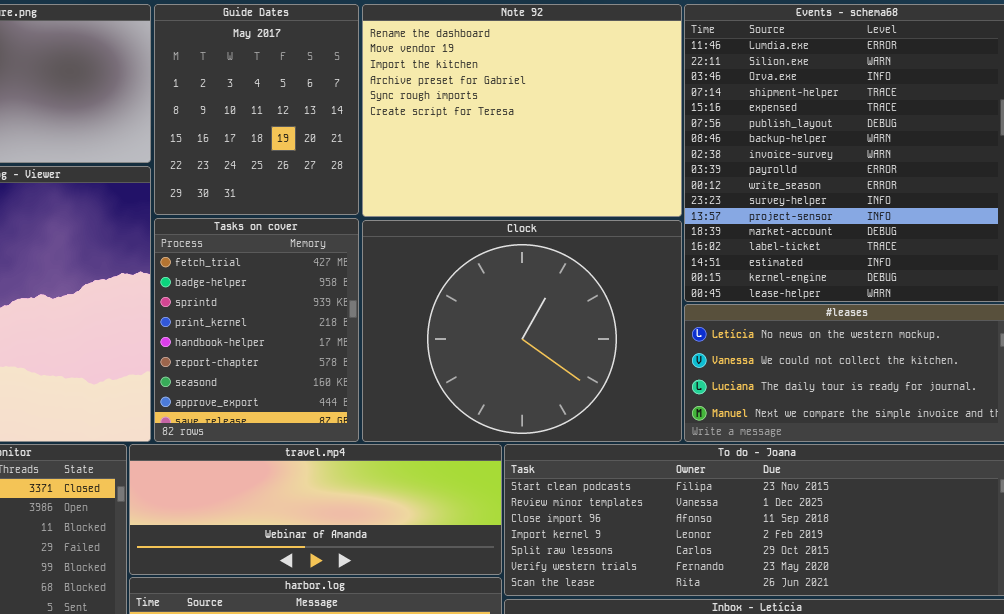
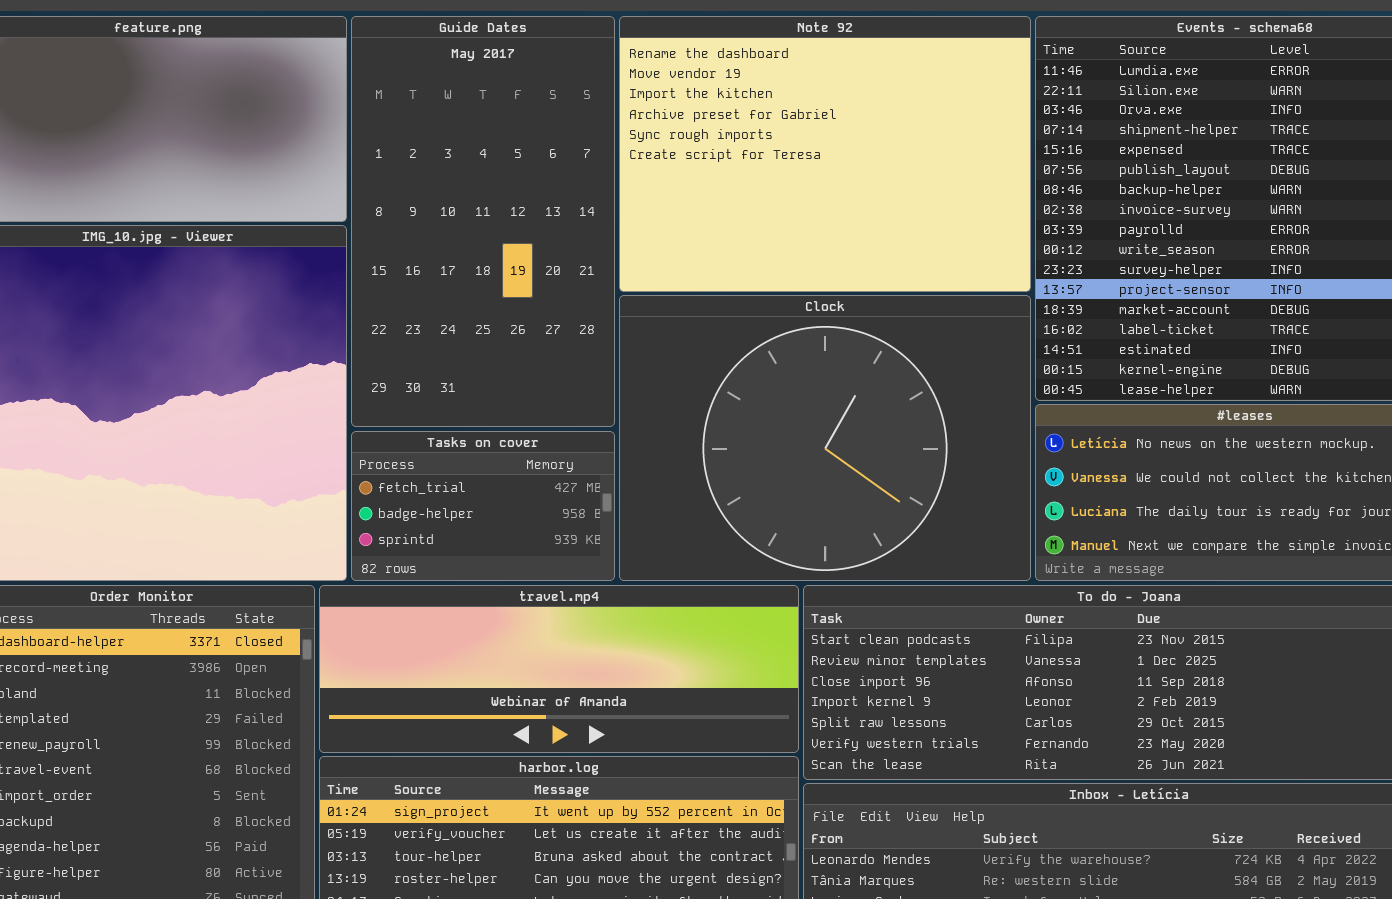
Guide Dates: [154,4,359,215] -> [351,16,615,427], resized
Tasks on cover: [154,218,359,442] -> [351,431,615,581], resized

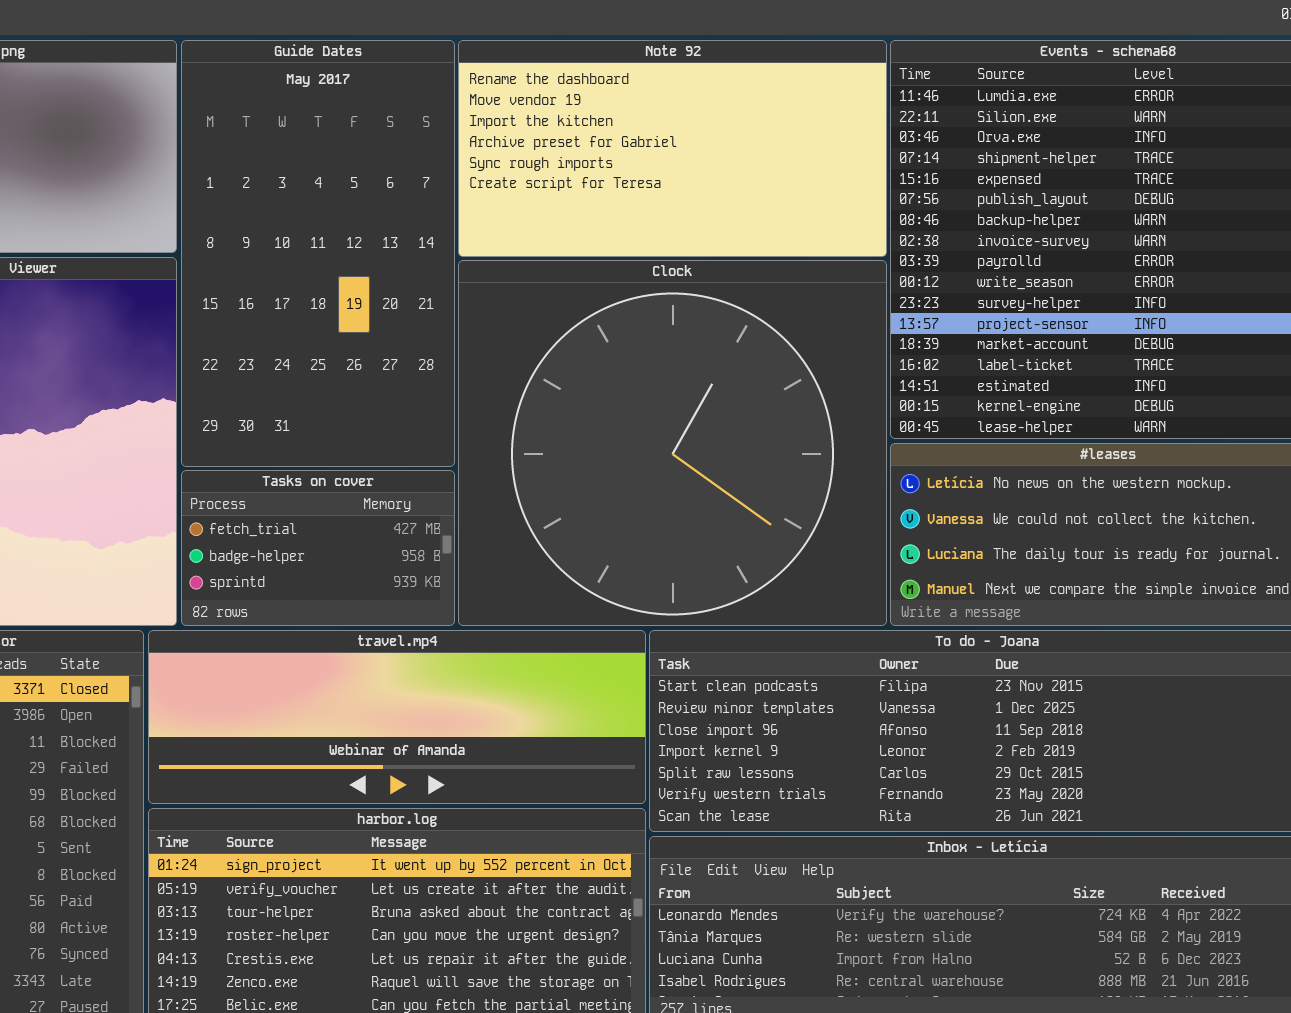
Note 92: [619,16,1031,292] -> [458,40,887,257], resized
Clock: [619,295,1031,581] -> [458,260,887,626], resized

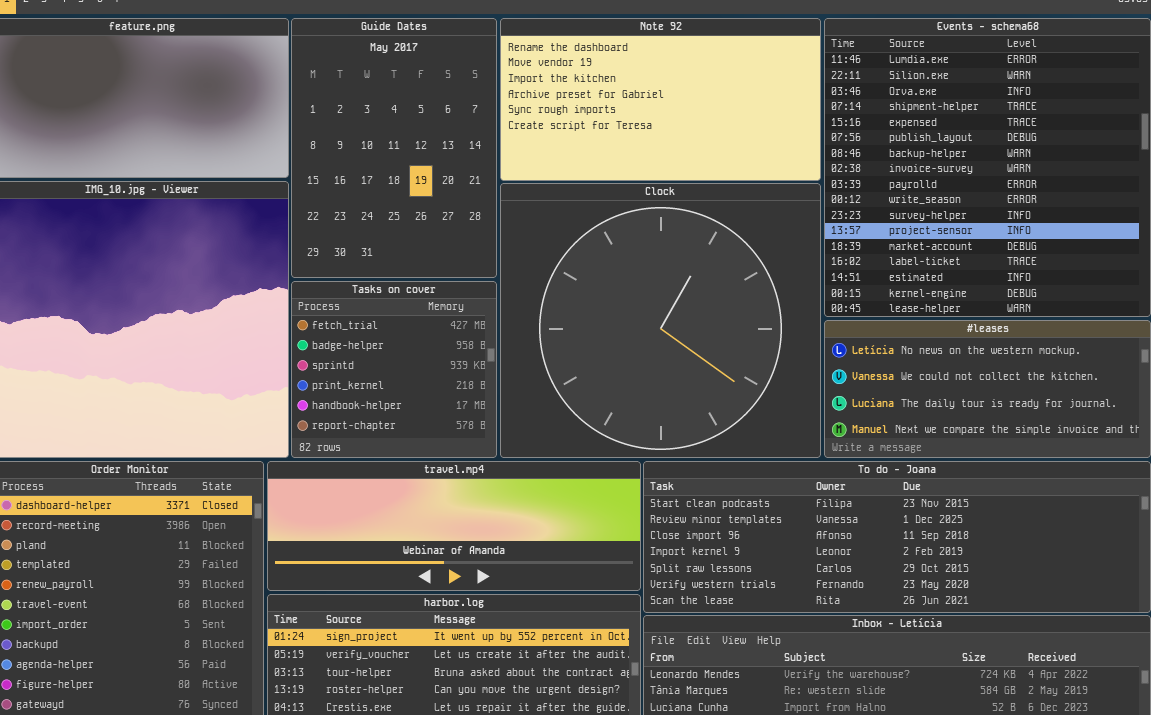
Guide Dates: [181,40,455,467] -> [291,18,497,278], resized
Tasks on cover: [181,470,455,626] -> [291,281,497,458], resized

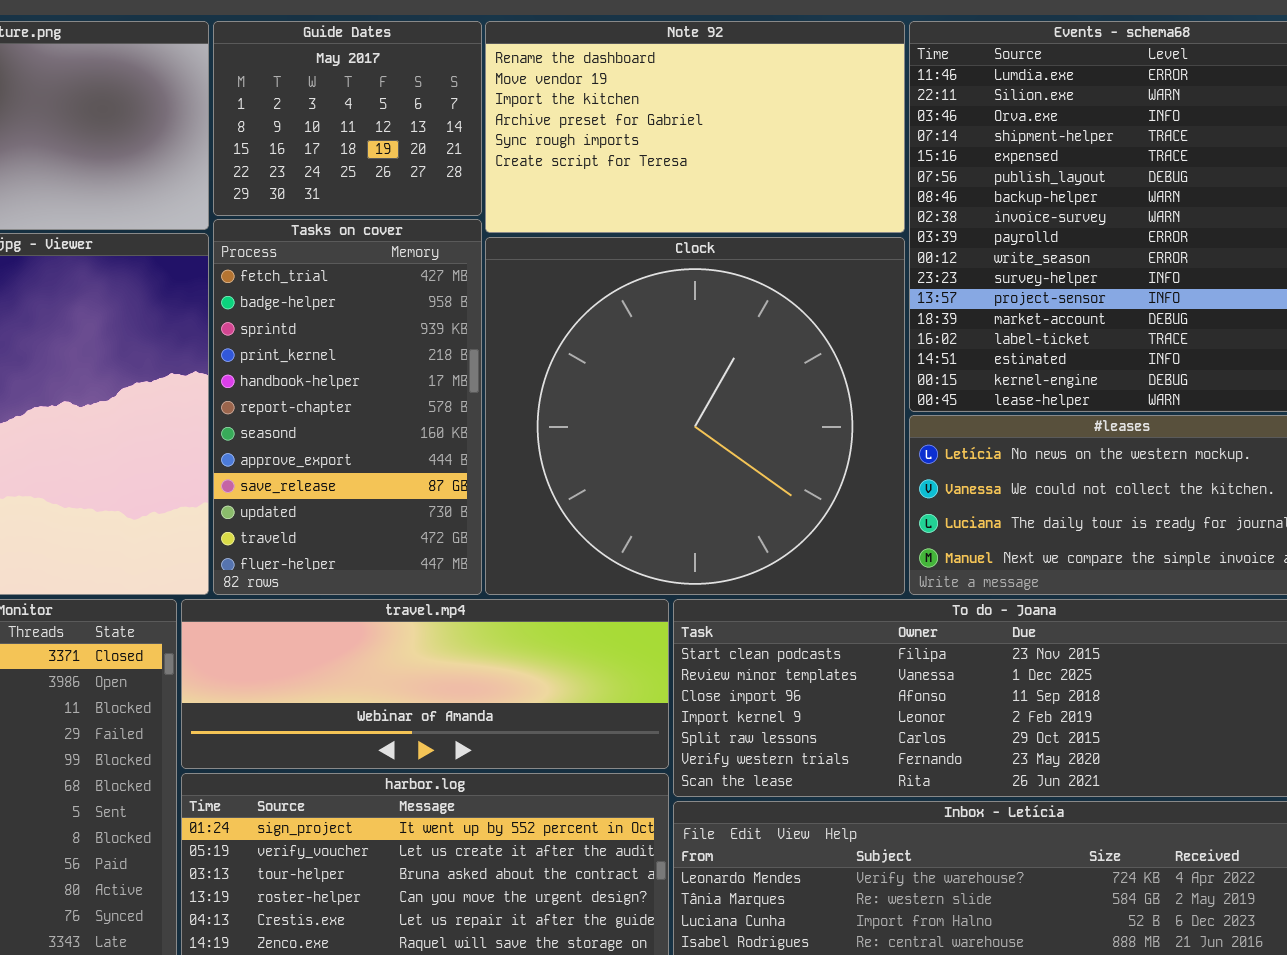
Guide Dates: [291,18,497,278] -> [213,21,482,216], resized
Tasks on cover: [291,281,497,458] -> [213,219,482,595], resized

